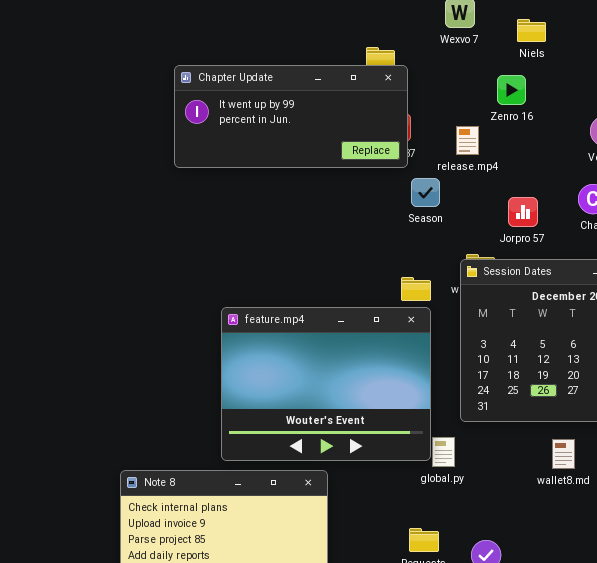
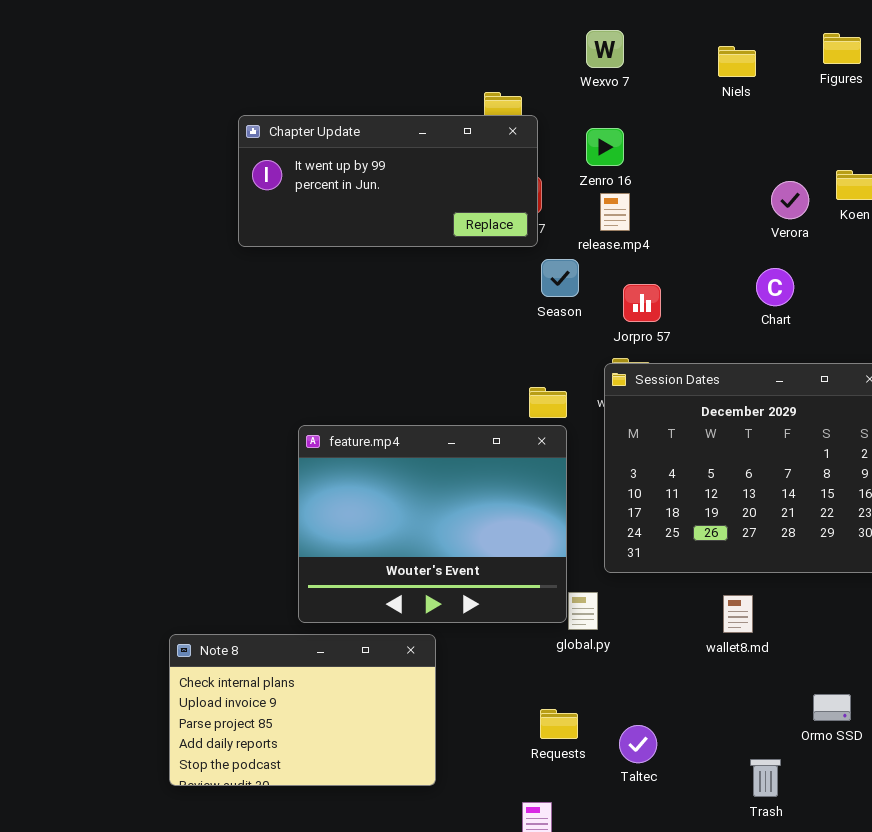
Niels: [517,19,546,42] -> [718,46,756,77], moved
Zenro 16: [497,75,526,105] -> [586,128,624,166], moved
Jorpro 57: [508,197,538,227] -> [623,284,661,322], moved

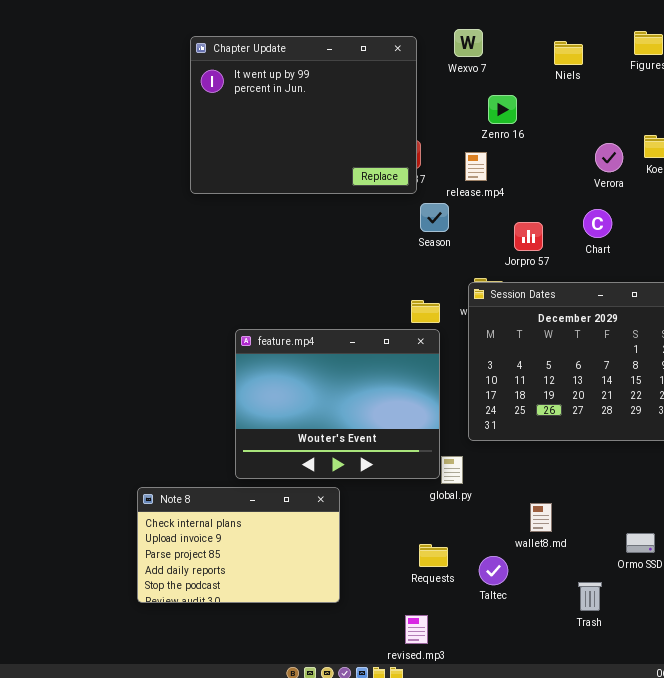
Chapter Update: [238,115,538,247] -> [190,36,417,194], resized
Zenro 16: [586,128,624,166] -> [488,95,517,124], moved
Jorpro 57: [623,284,661,322] -> [514,222,543,251], moved
wallet8.md: [723,595,753,633] -> [530,503,552,532], moved

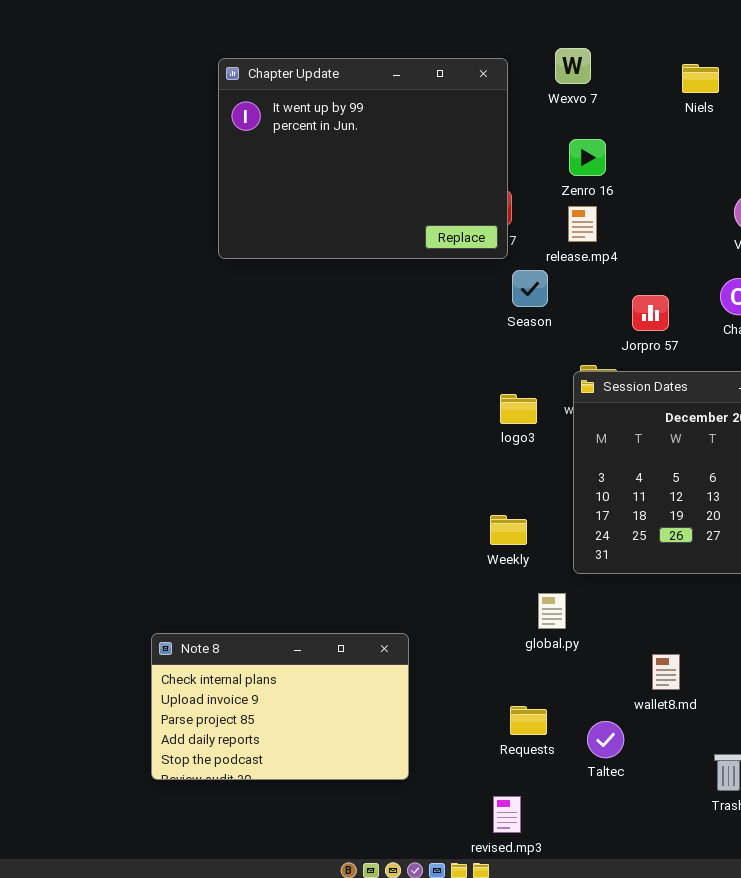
Zenro 16: [488,95,517,124] -> [569,139,606,176], moved
feature.mp4: [235,329,440,479] -> none, closed

